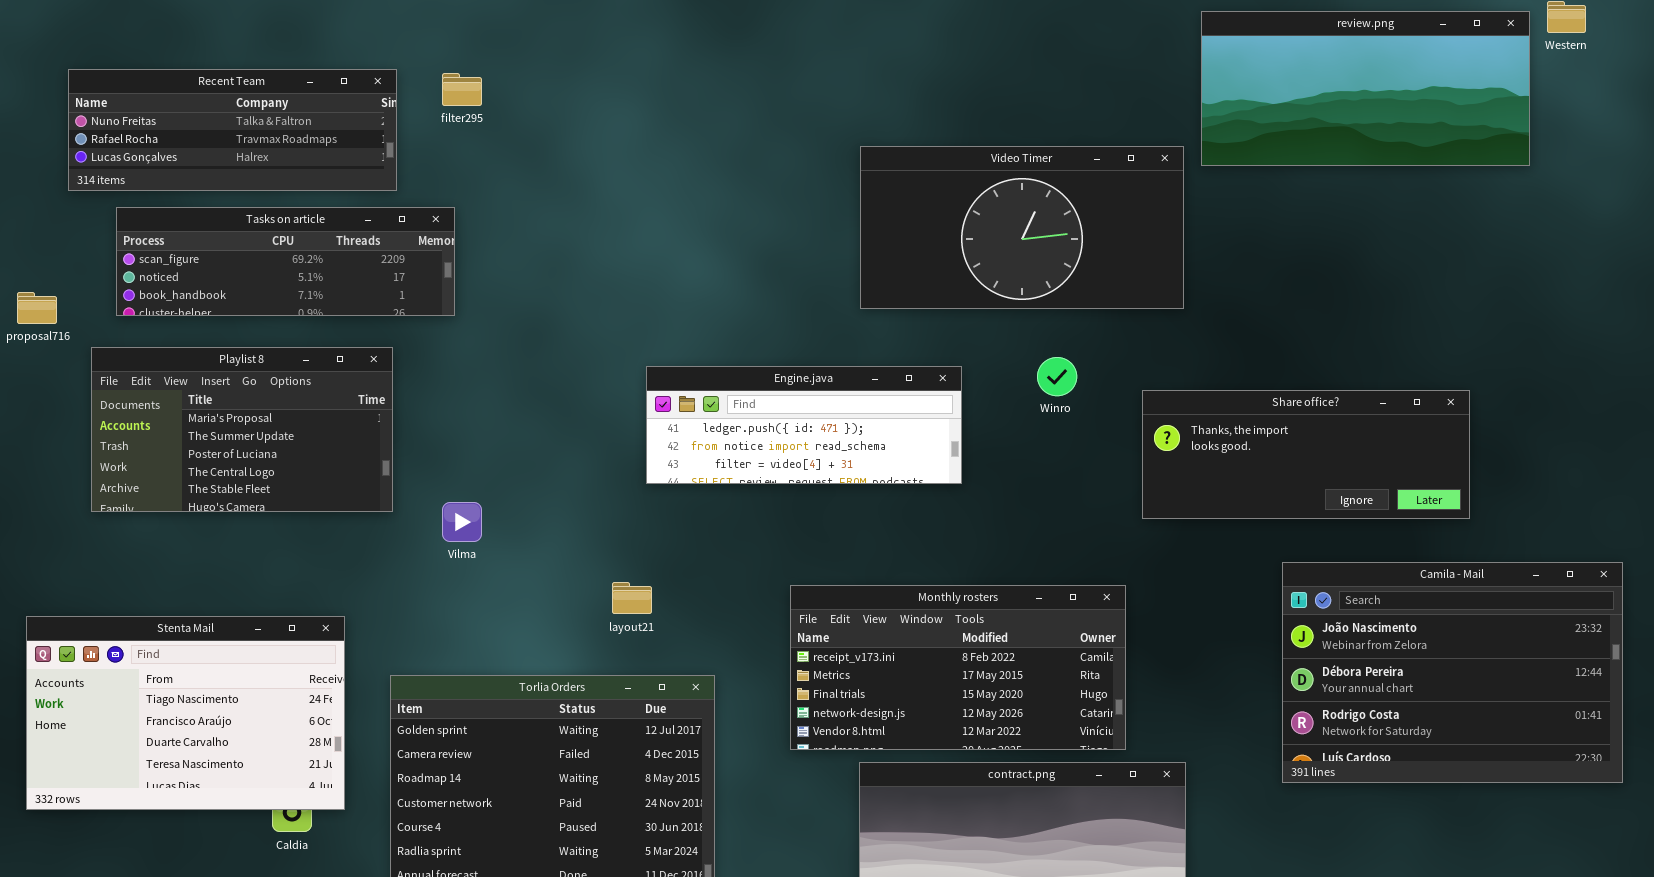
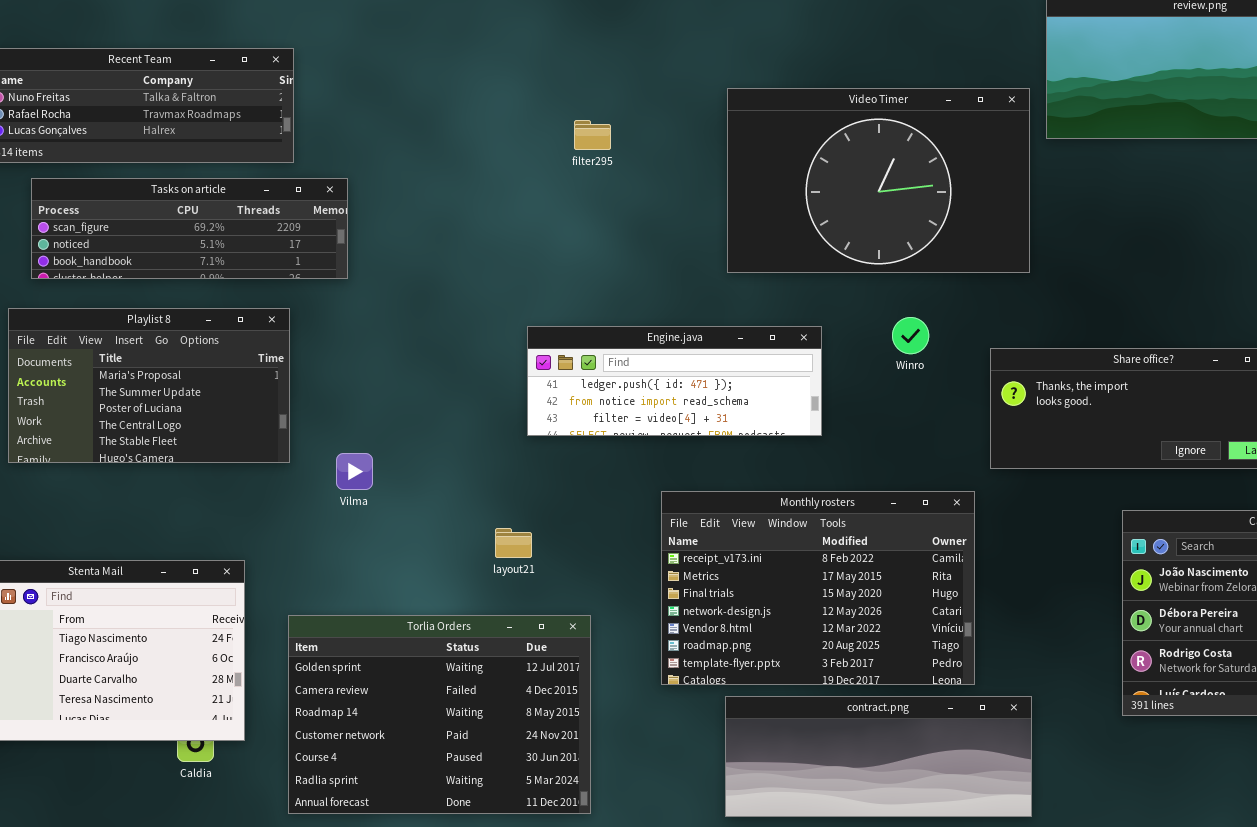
filter295: [442,73,482,106] -> [574,120,611,150], moved
Video Timer: [860,146,1184,309] -> [727,88,1030,273], resized
Monthly rosters: [790,585,1126,750] -> [661,491,975,685], resized

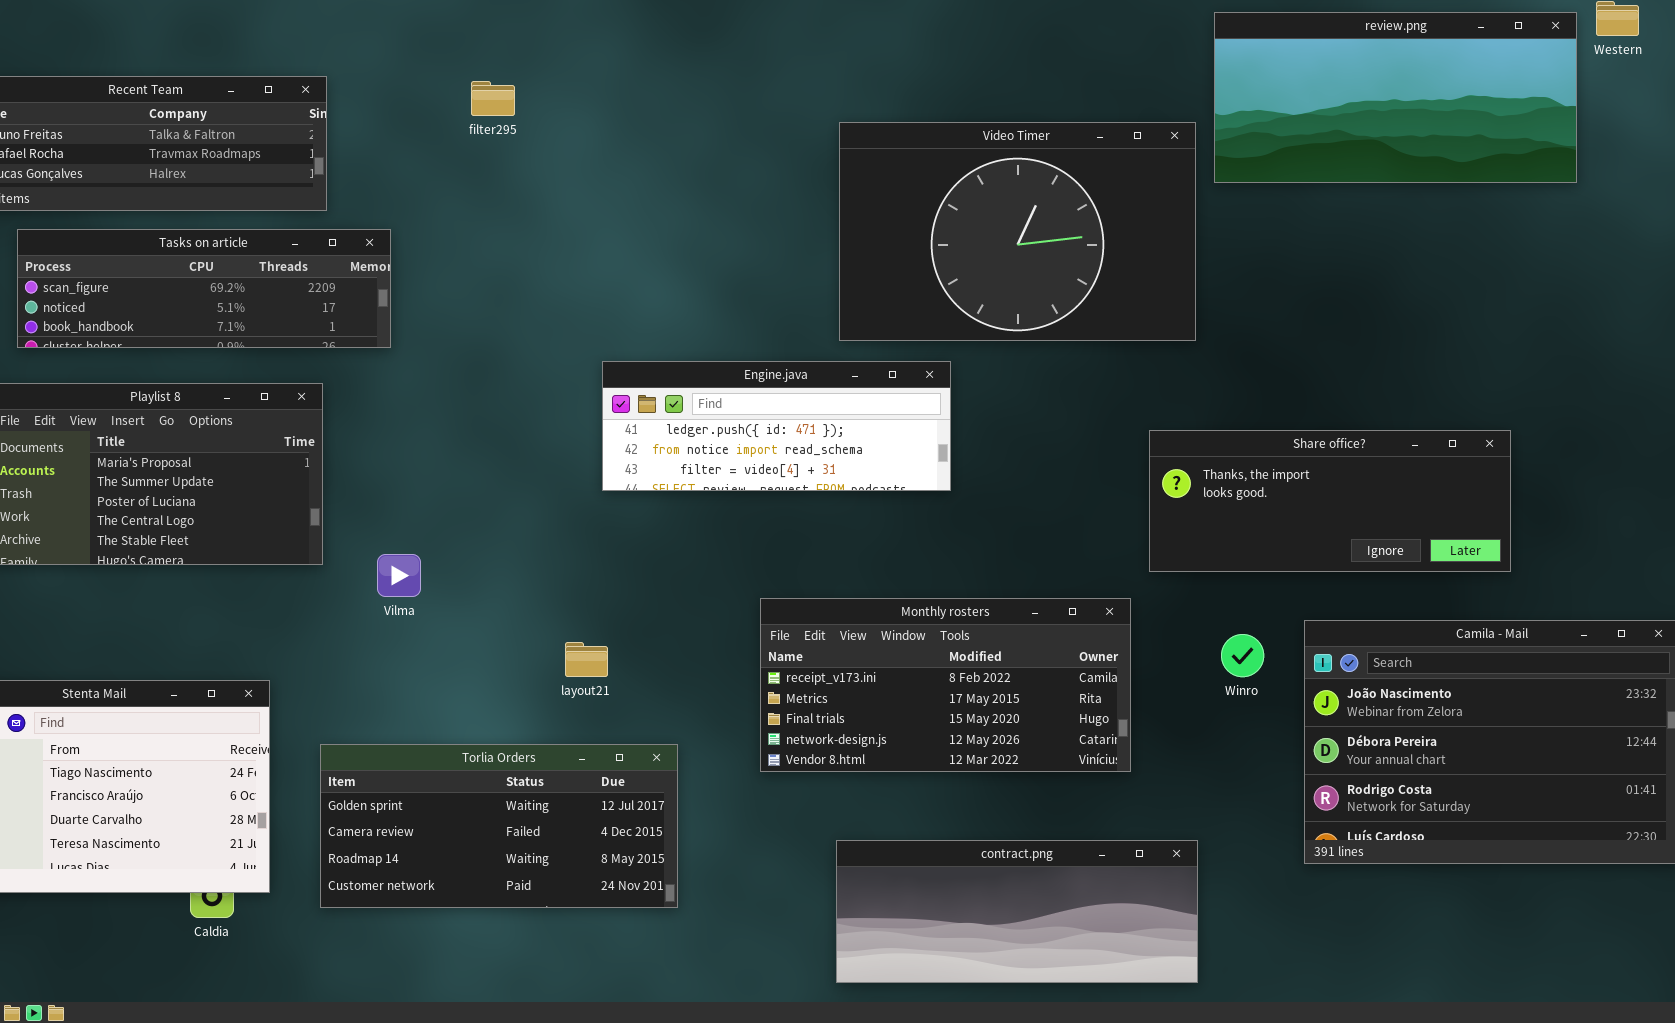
filter295: [574,120,611,150] -> [471,81,515,116], moved
Winro: [892,317,929,354] -> [1221,634,1264,677], moved
Engine.java: [527,326,822,436] -> [602,361,951,491], moved
Monthly rosters: [661,491,975,685] -> [760,598,1131,772], resized
Torlia Orders: [288,615,591,814] -> [320,744,678,908], resized

